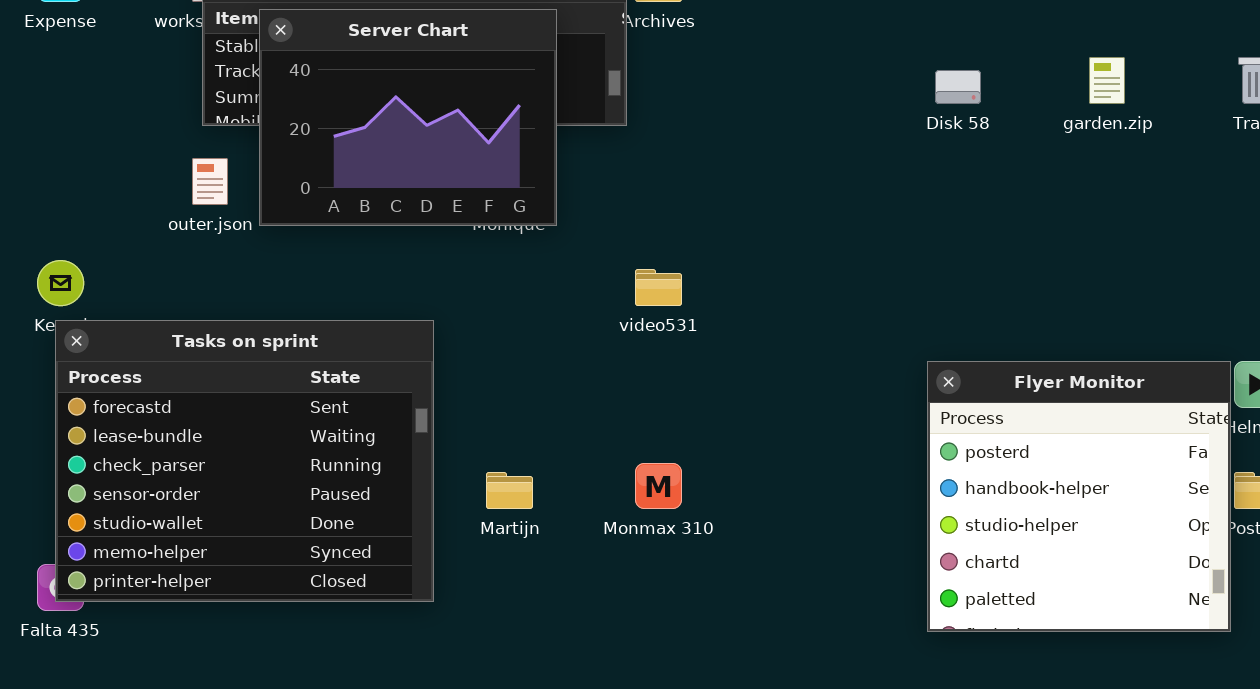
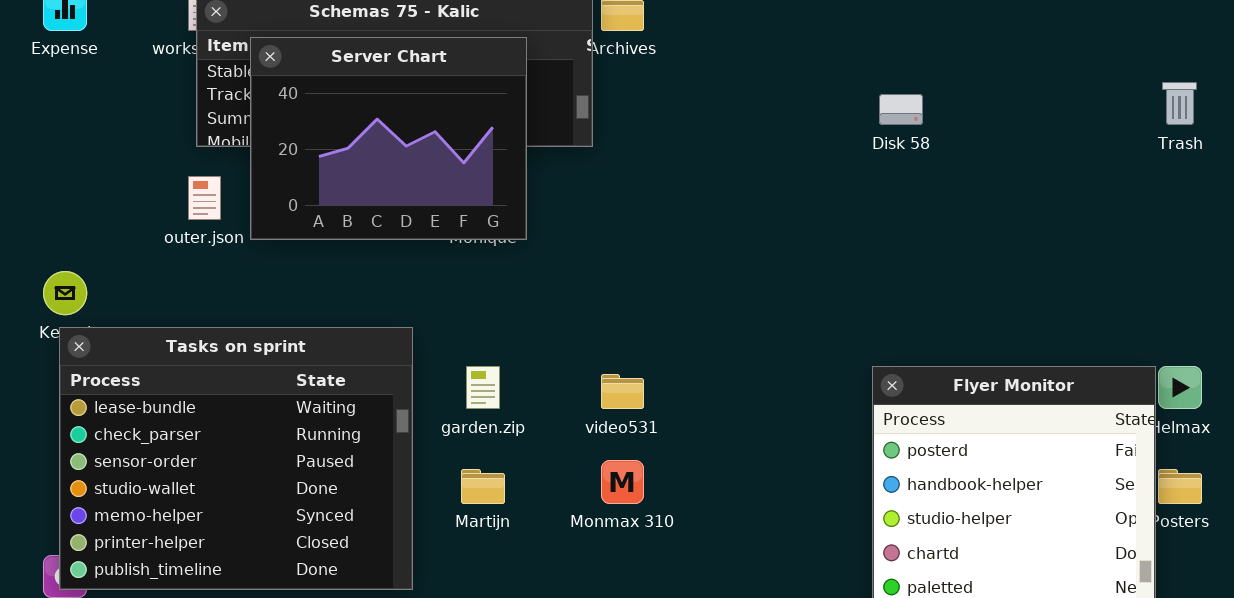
garden.zip: [1089,57,1125,104] -> [466,366,500,409], moved
video531: [635,269,682,306] -> [601,374,644,409], moved
Tasks on sprint: [55,320,434,602] -> [59,327,413,590], scrolled down 1 row

